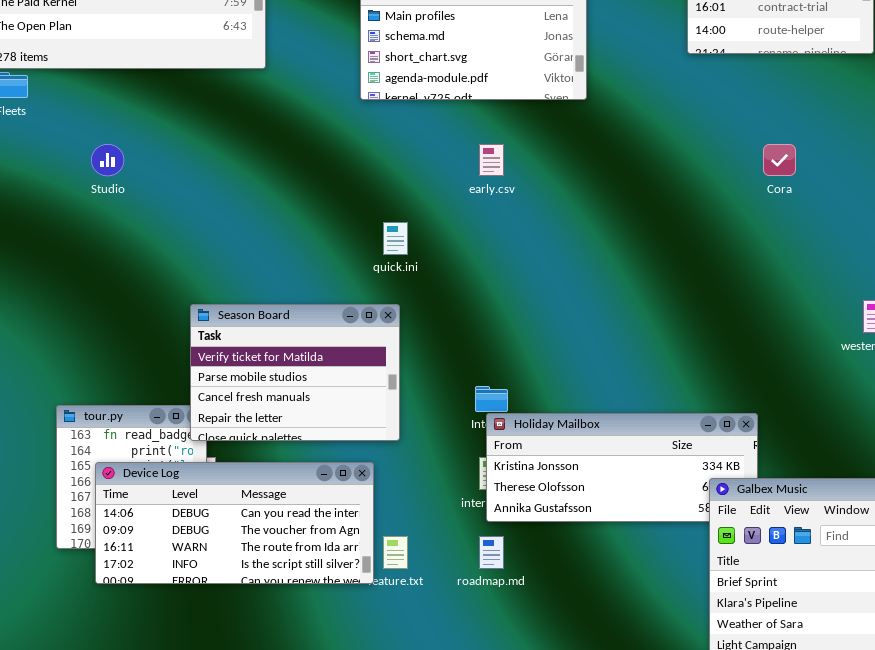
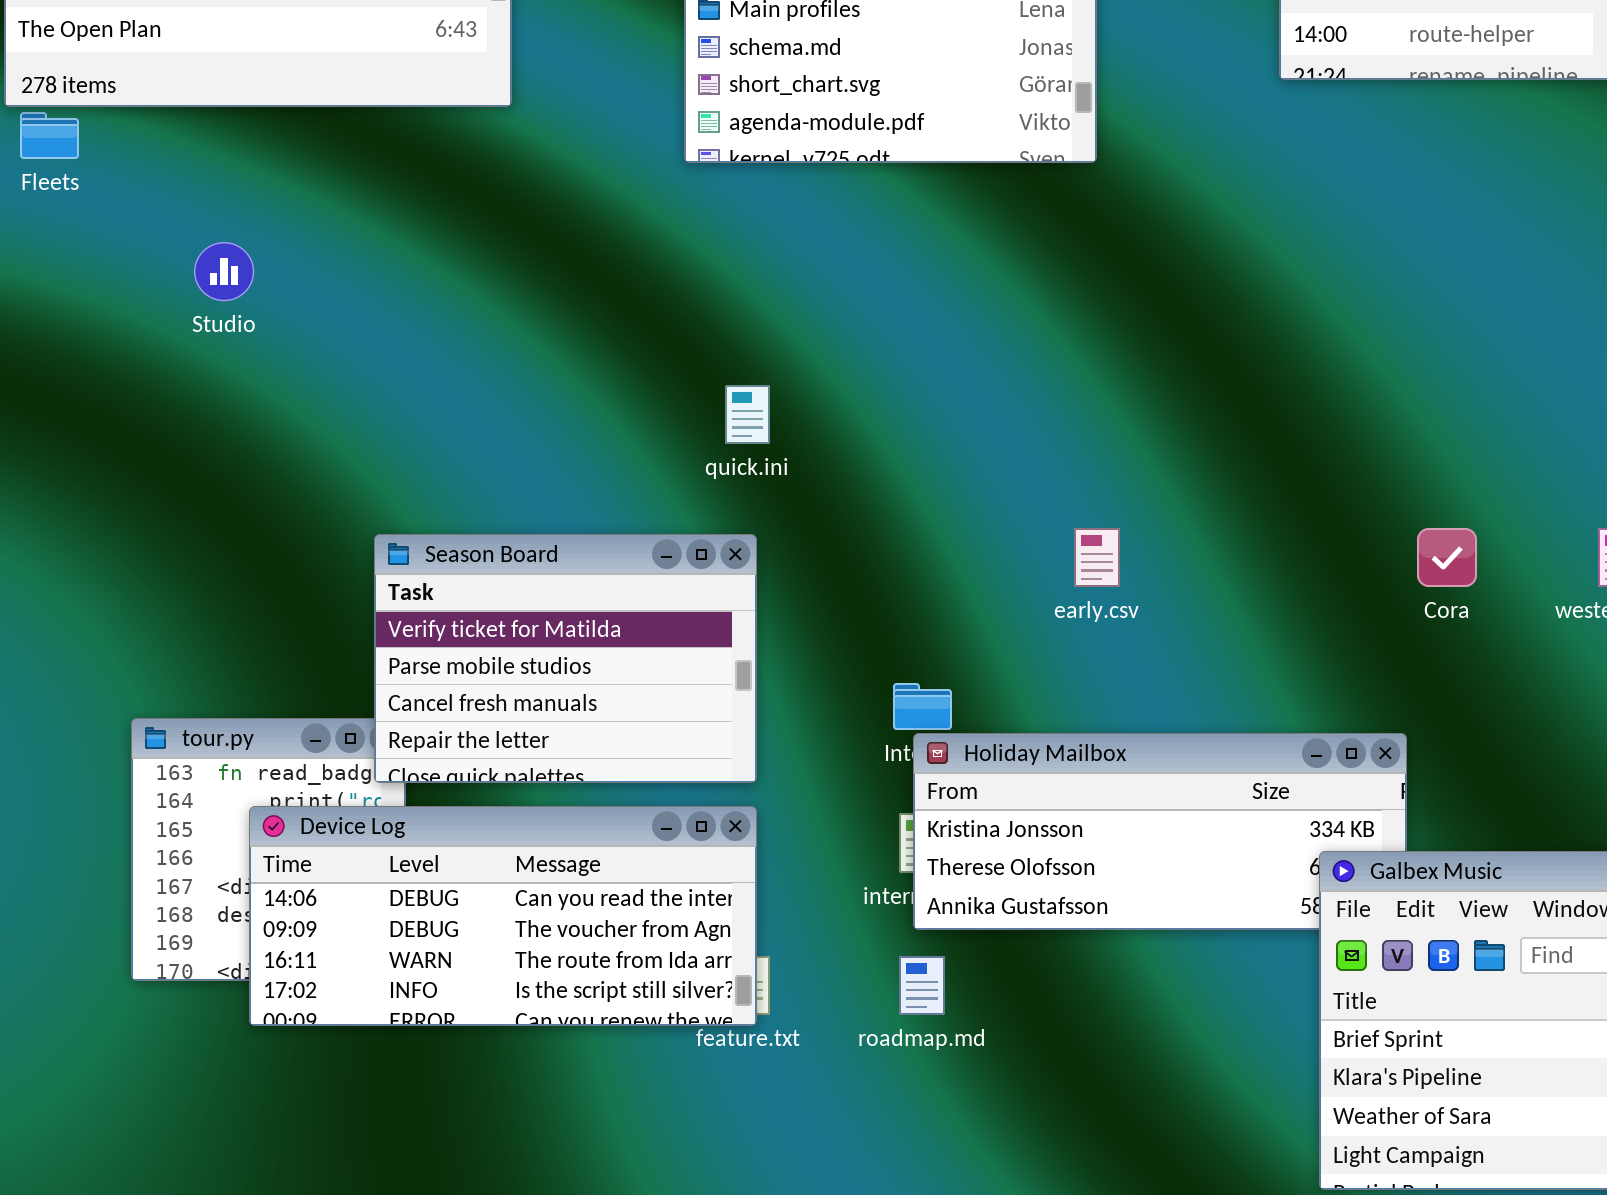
early.csv: [479,144,504,176] -> [1074,528,1120,587], moved
Cora: [763,144,796,176] -> [1417,528,1477,587], moved
Device Log: [95,462,374,584] -> [249,806,757,1026], moved

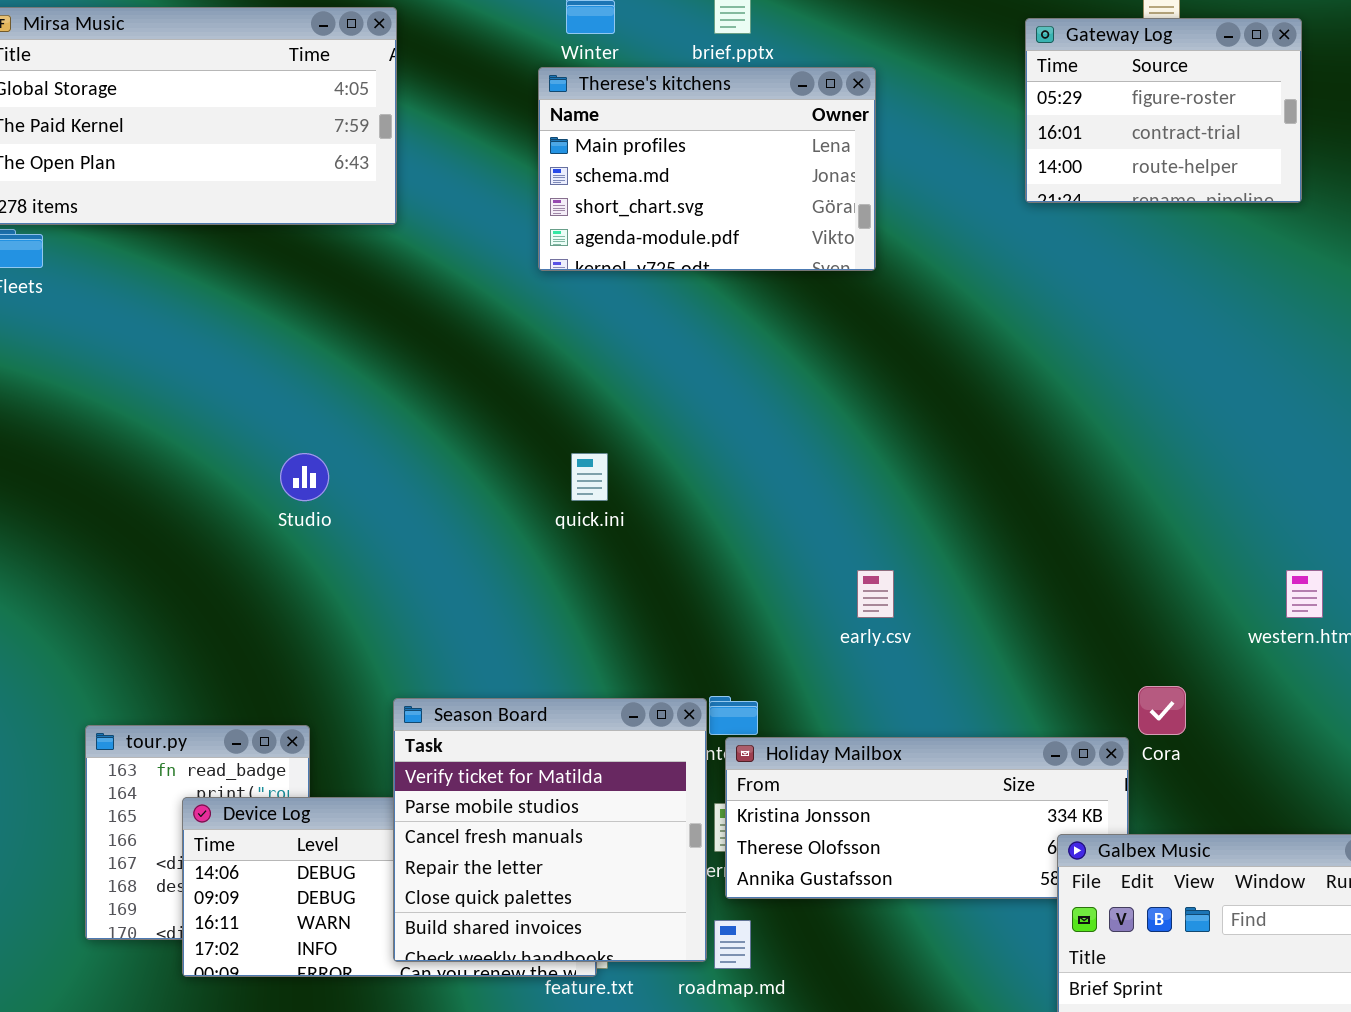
Studio: [194,242,254,301] -> [280,453,329,501], moved
Cora: [1417,528,1477,587] -> [1138,686,1186,735], moved
Season Board: [374,534,757,783] -> [393,698,707,962], moved, resized

